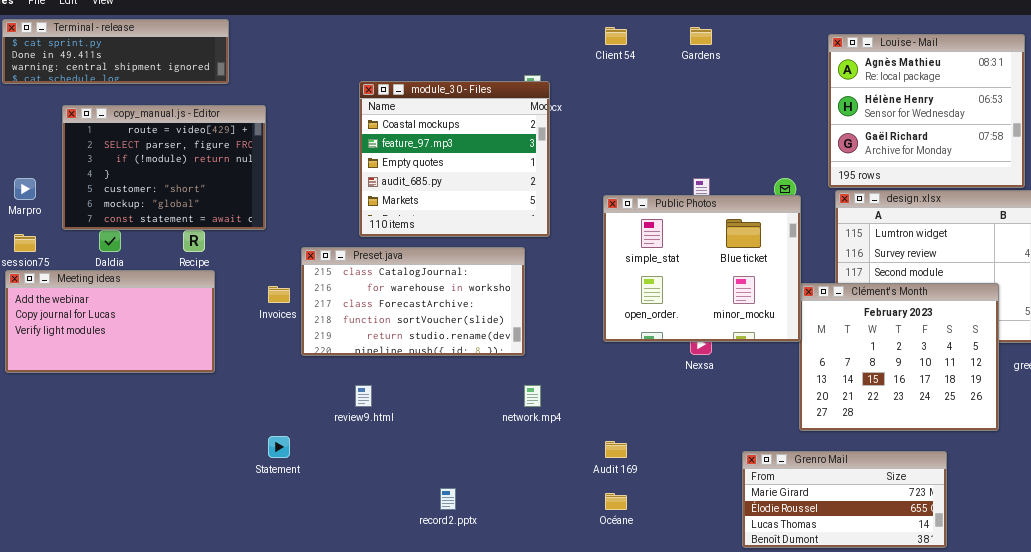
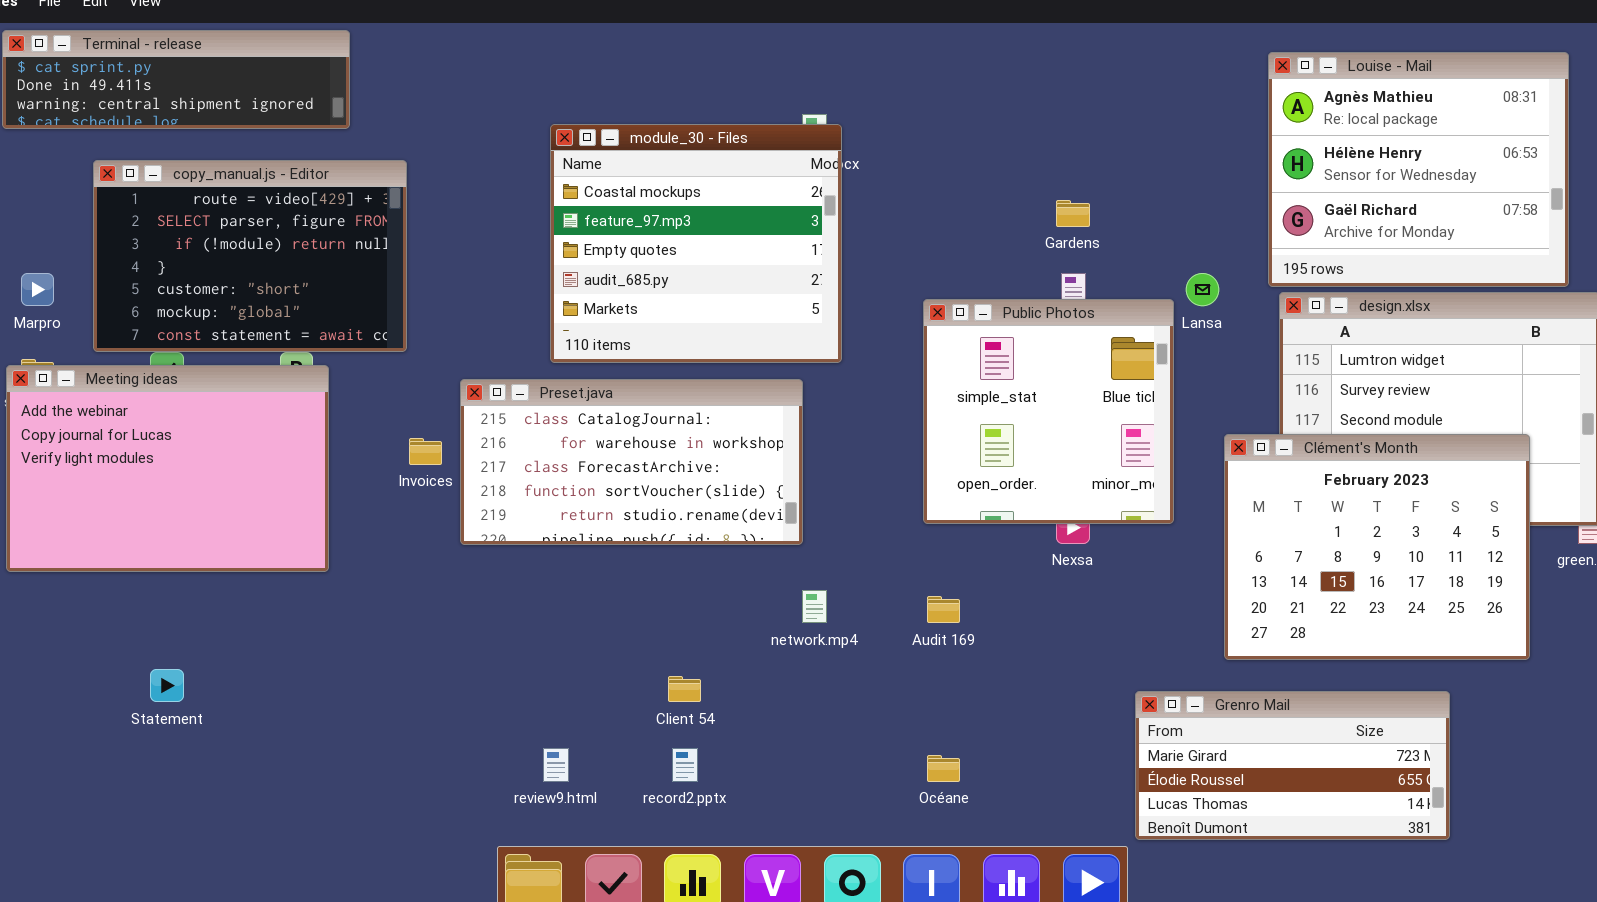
Client 54: [605,27,627,45] -> [668,676,701,702], moved
Gardens: [690,27,712,45] -> [1056,200,1090,227], moved
Public Photos: [603,195,801,342] -> [923,299,1174,524], resized
Meeting ideas: [5,270,215,373] -> [6,365,329,572], resized
review9.html: [355,385,372,407] -> [543,748,569,782], moved
Statement: [268,436,290,458] -> [150,669,184,702], moved
Audit 169: [605,441,627,458] -> [927,596,960,623], moved

